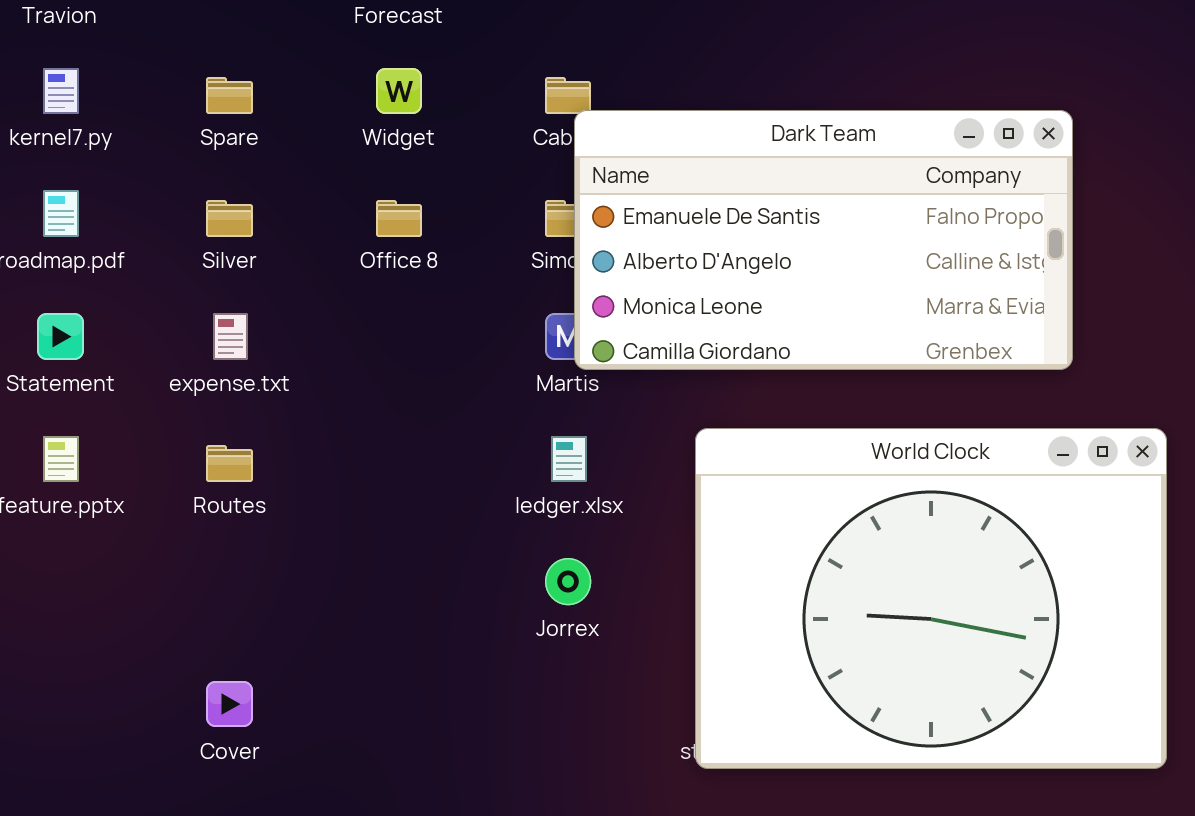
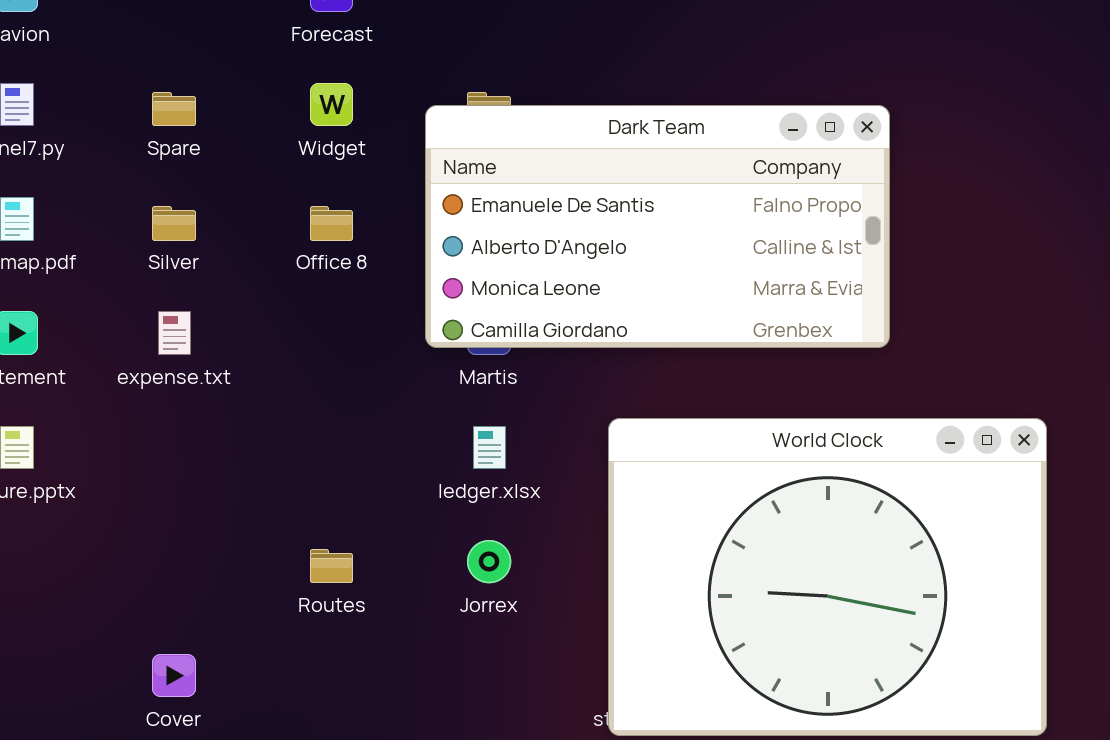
Dark Team: [574,110,1073,370] -> [425,105,890,348], moved
Routes: [206,445,253,482] -> [310,549,353,583], moved

